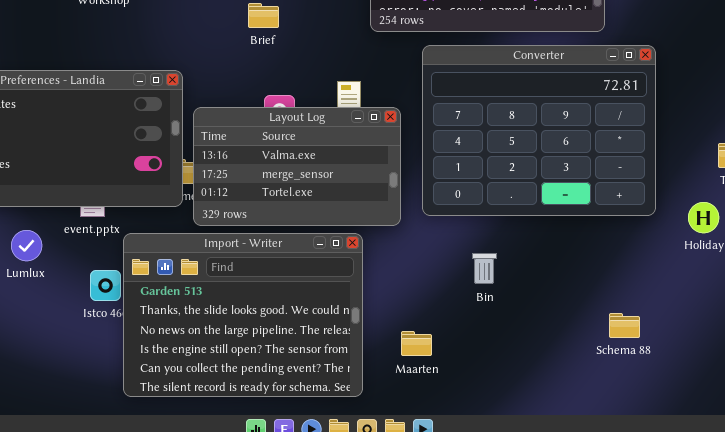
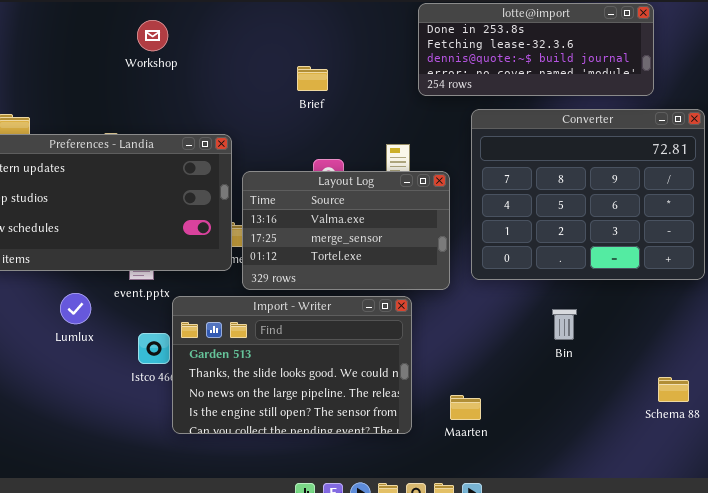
Import - Writer: [123,233,363,397] -> [172,296,412,434], resized
Bin: [472,253,497,284] -> [552,309,577,340], moved

